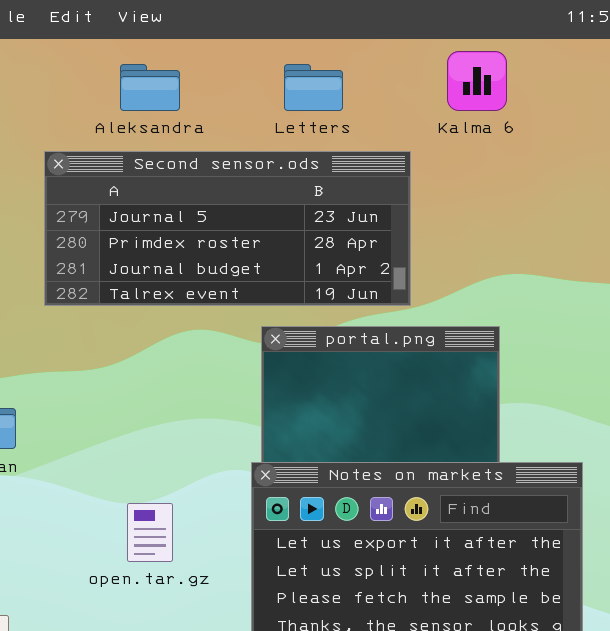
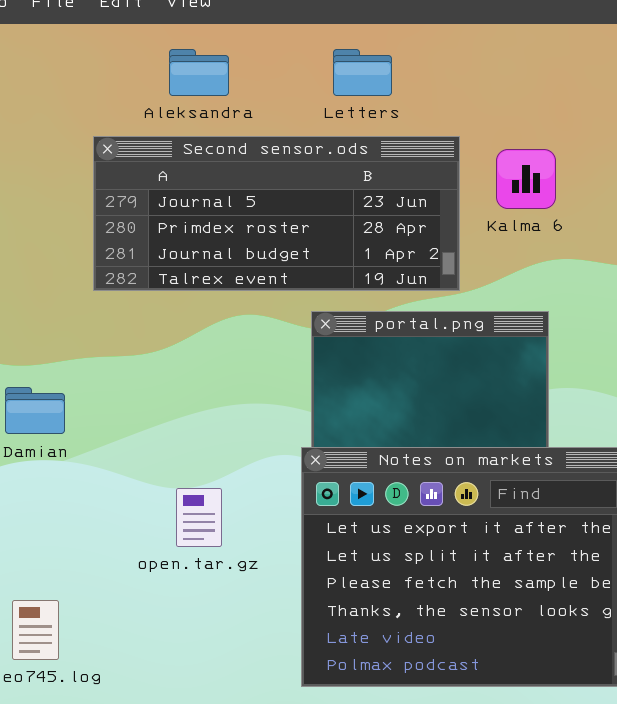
Kalma 6: [447,51,507,111] -> [496,149,556,209], moved

